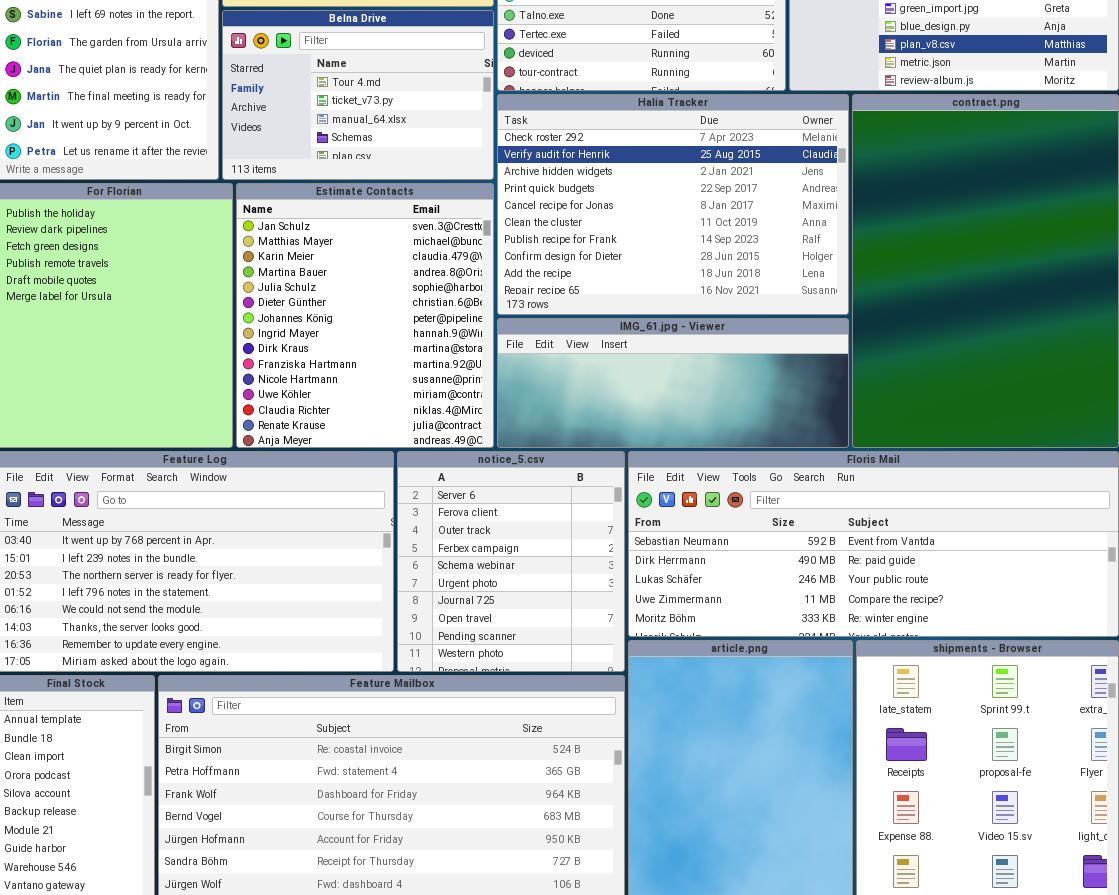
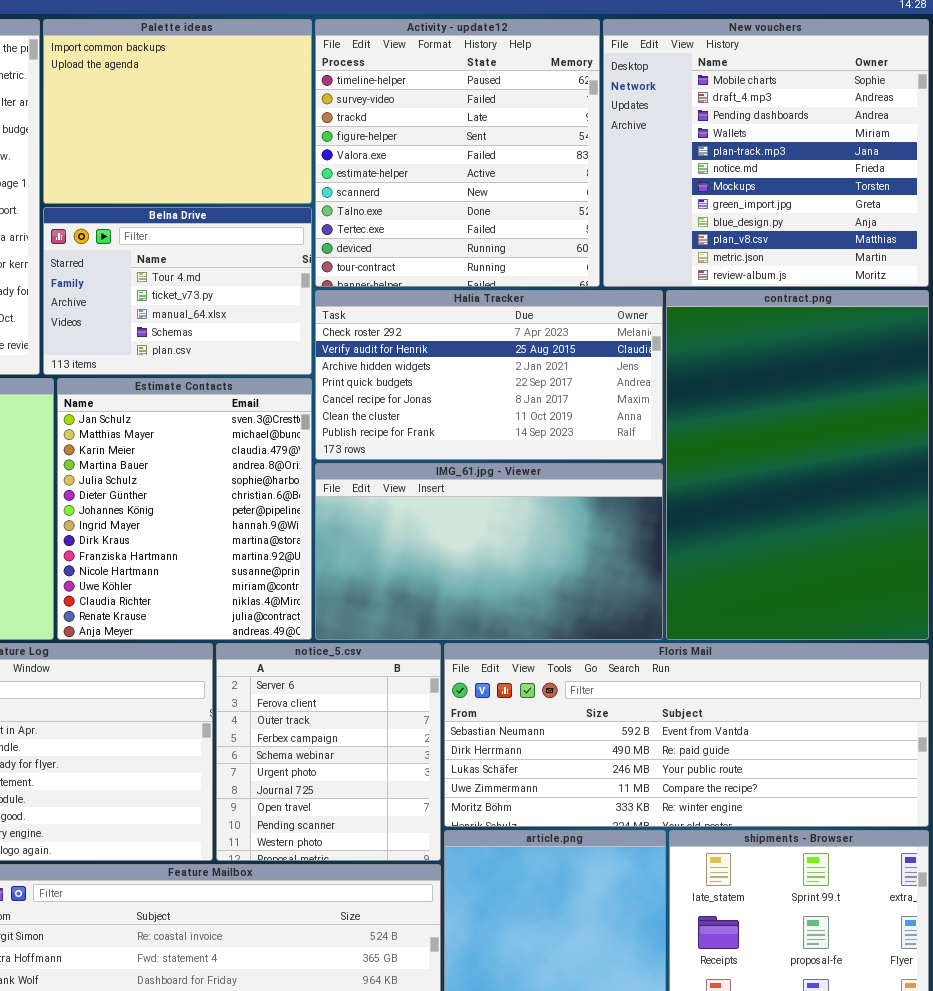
Halia Tracker: [497,94,849,315] -> [315,290,663,460], resized
IMG_61.jpg - Viewer: [497,318,849,448] -> [315,463,663,640], resized

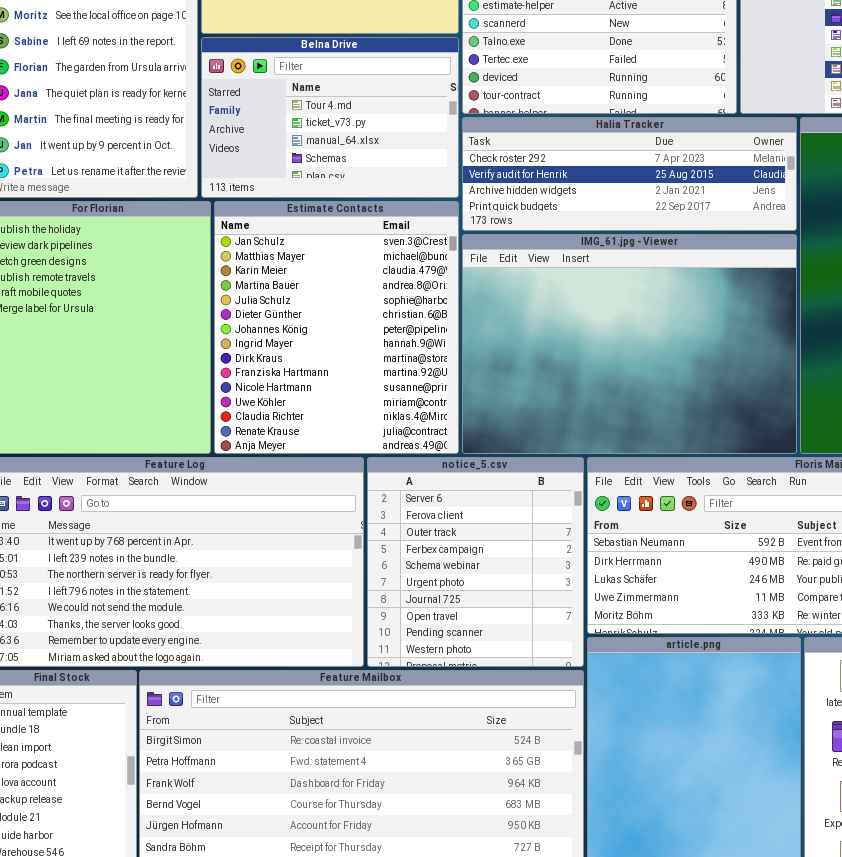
Halia Tracker: [315,290,663,460] -> [462,117,797,231], resized
IMG_61.jpg - Viewer: [315,463,663,640] -> [462,234,797,454], resized

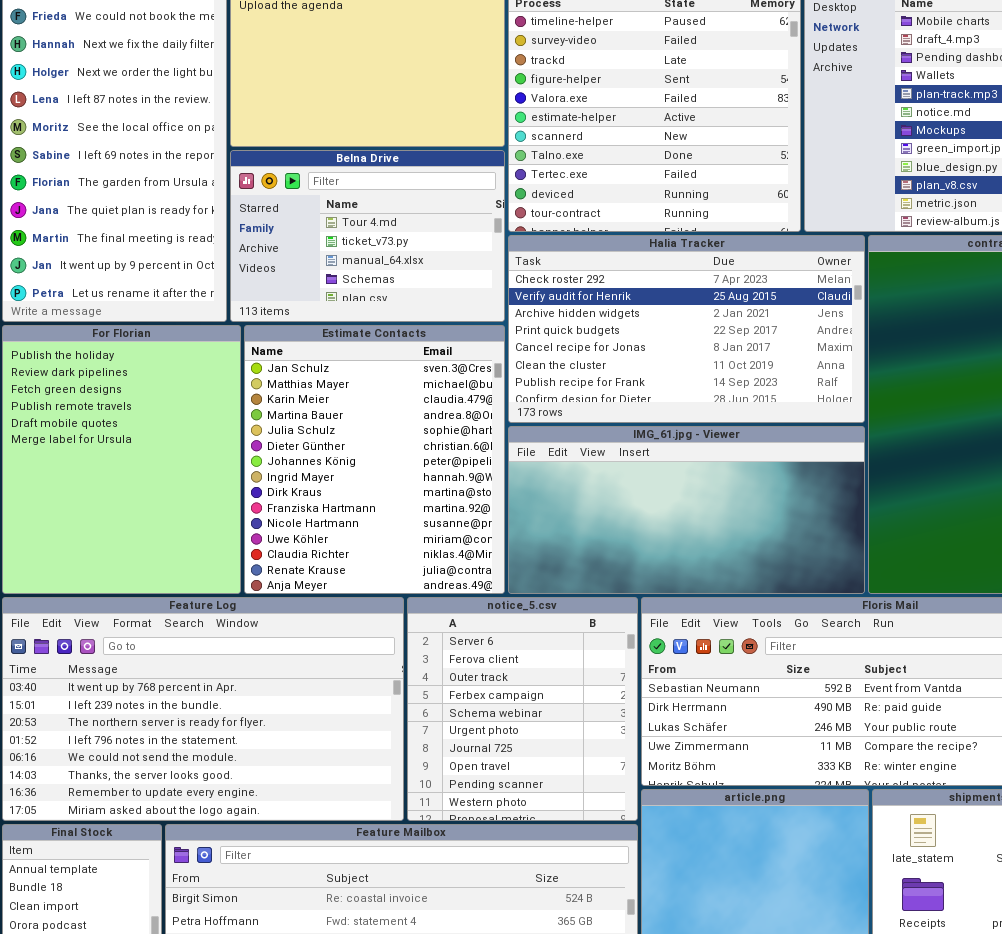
Halia Tracker: [462,117,797,231] -> [508,235,865,423], resized
IMG_61.jpg - Viewer: [462,234,797,454] -> [508,426,865,594], resized

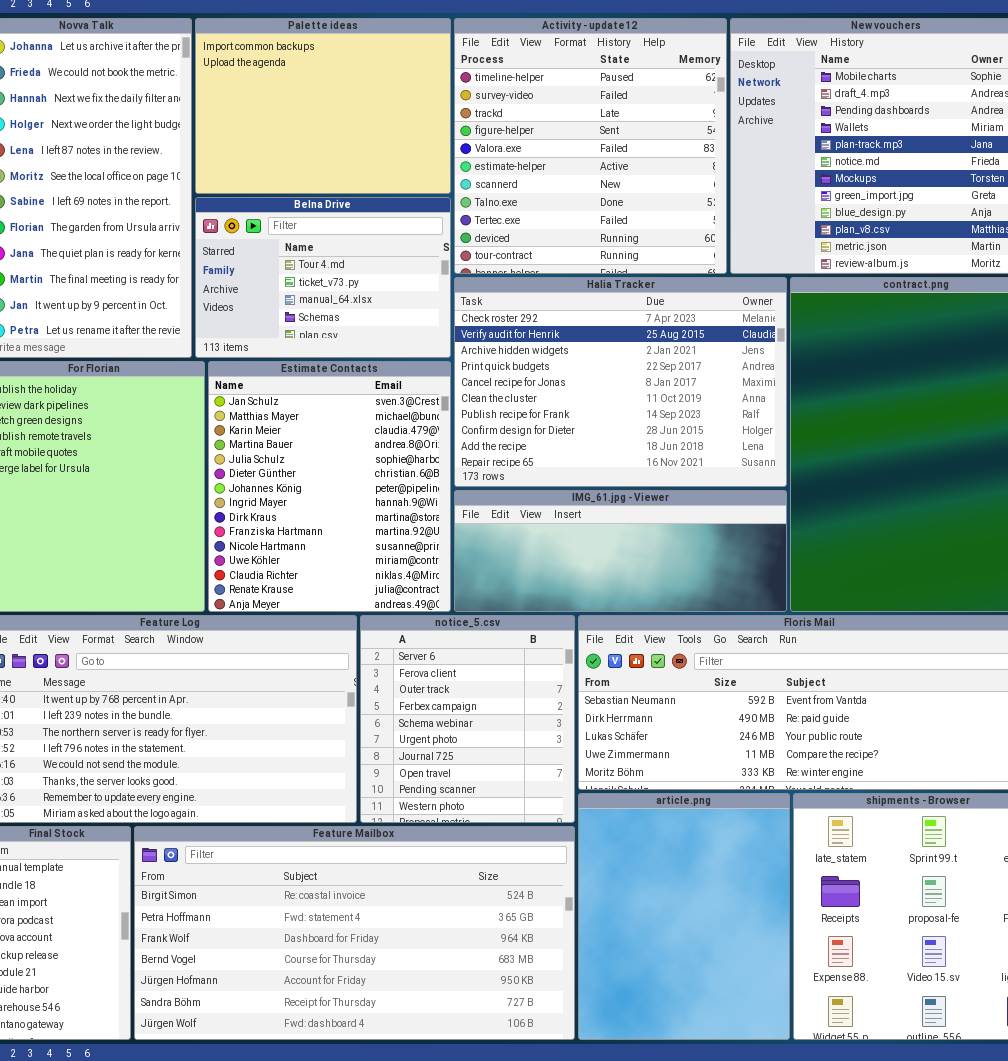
Halia Tracker: [508,235,865,423] -> [454,277,787,487], resized
IMG_61.jpg - Viewer: [508,426,865,594] -> [454,490,787,612], resized

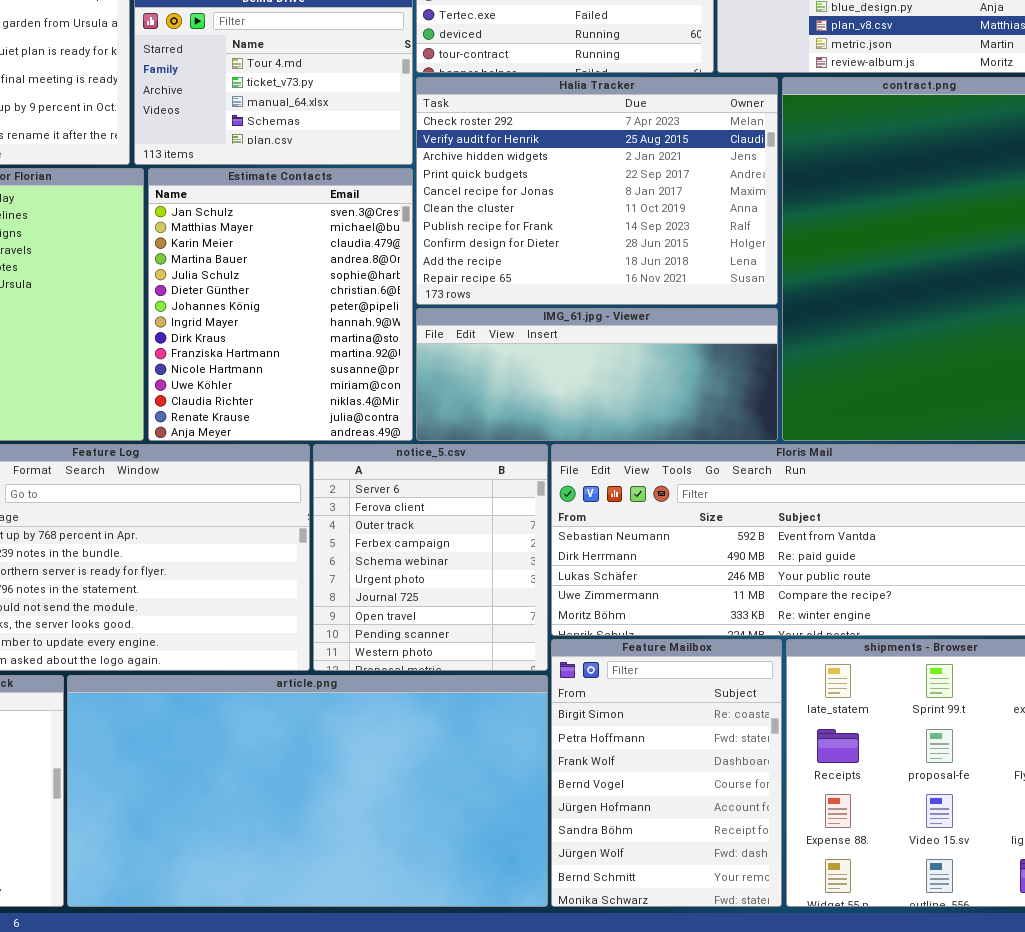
article.png: [578,793,790,1040] -> [67,675,548,907], moved, resized
Feature Mailbox: [134,826,575,1040] -> [551,639,782,907], moved, resized

